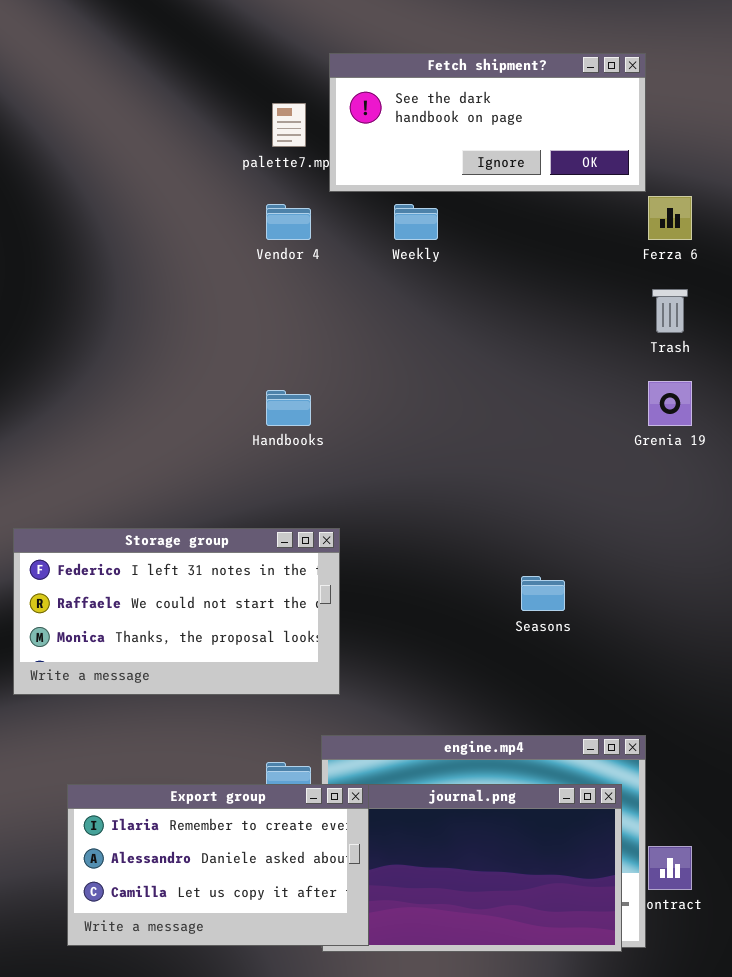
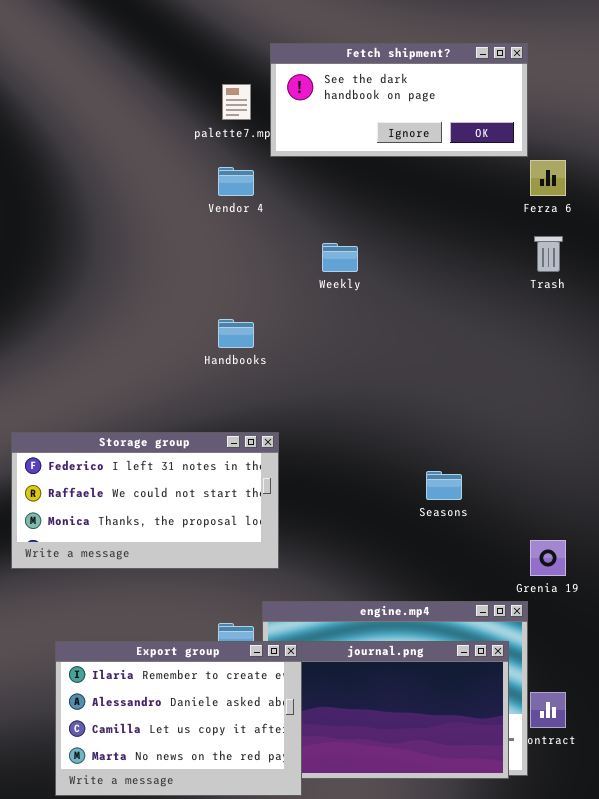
Weekly: [394,204,438,240] -> [322,243,358,272], moved
Grenia 19: [648,381,692,426] -> [530,540,566,576], moved
Export group: [67,784,369,946] -> [55,641,302,796], resized

